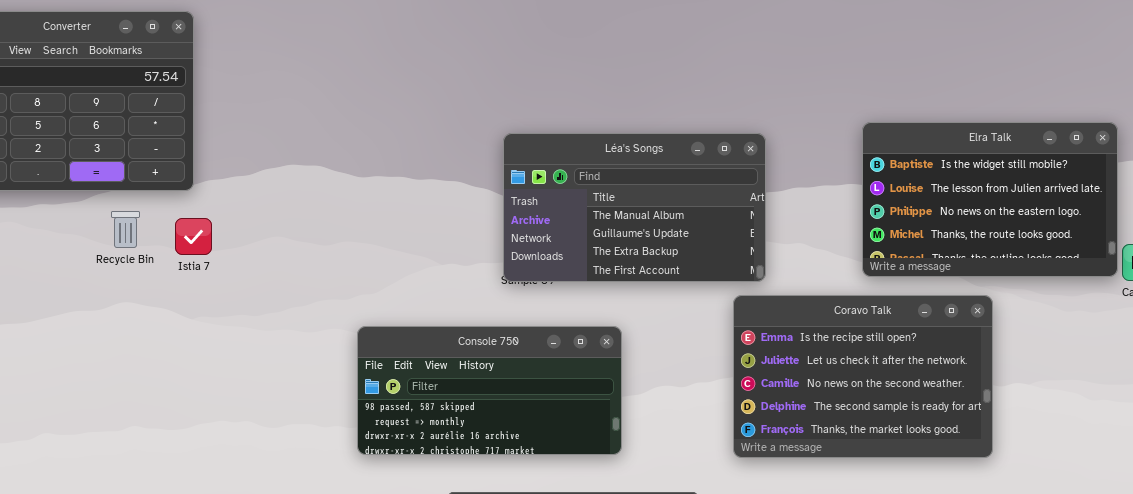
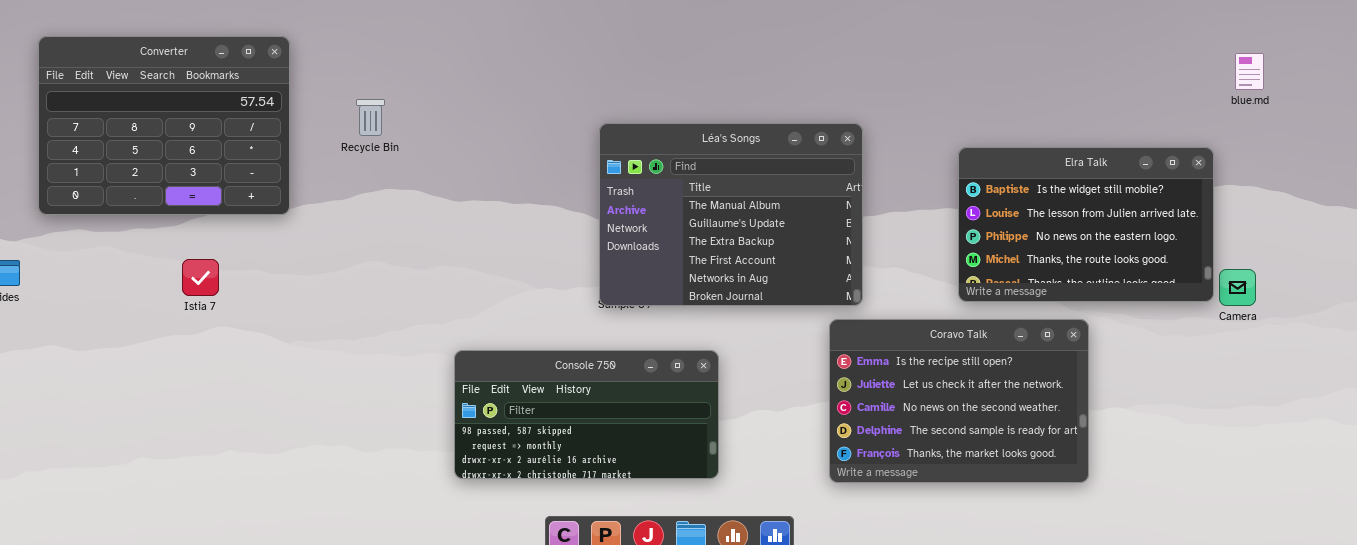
Léa's Songs: [503,133,766,282] -> [599,123,863,306], resized
Recycle Bin: [111,211,140,248] -> [356,99,385,136], moved
Istia 7: [175,218,212,255] -> [182,259,219,296], moved

